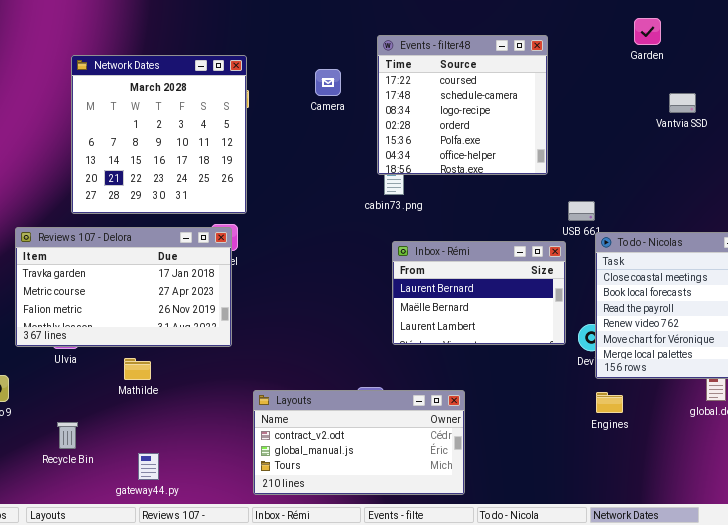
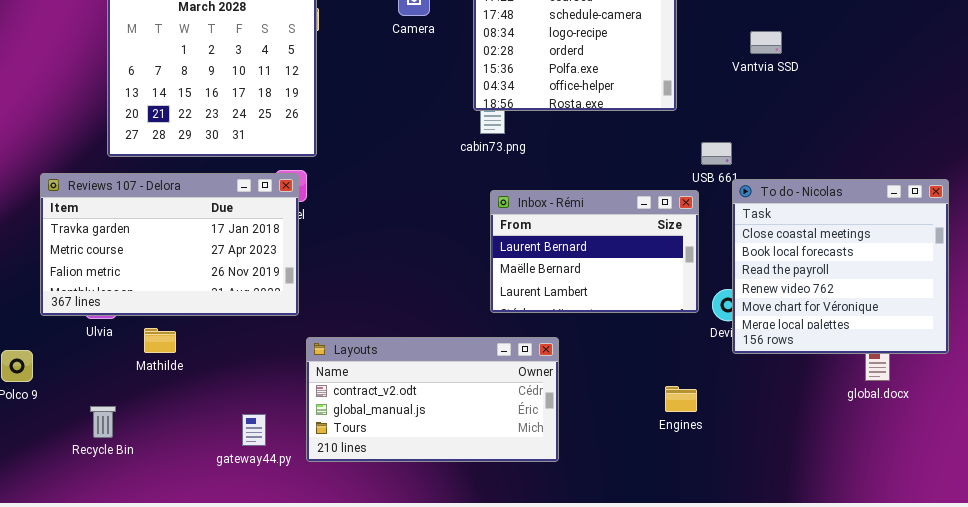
Vantvia SSD: [669,93,696,113] -> [750,31,782,54], moved
Mathilde: [124,358,151,380] -> [144,328,176,353], moved
Layouts: [253,390,465,495] -> [306,337,559,462], moved
Engines: [596,392,623,413] -> [665,386,697,412], moved
gateway44.py: [138,453,159,480] -> [242,414,266,446], moved

